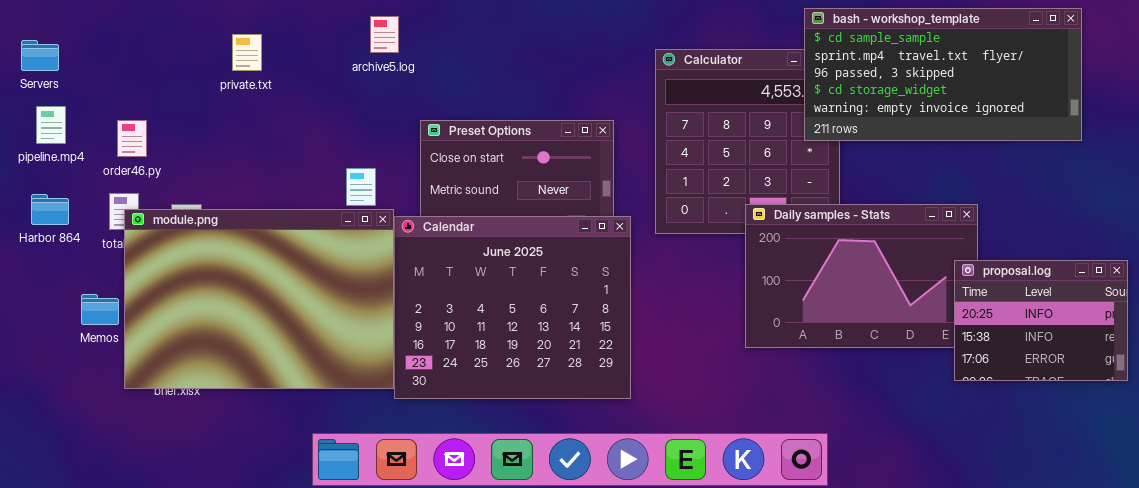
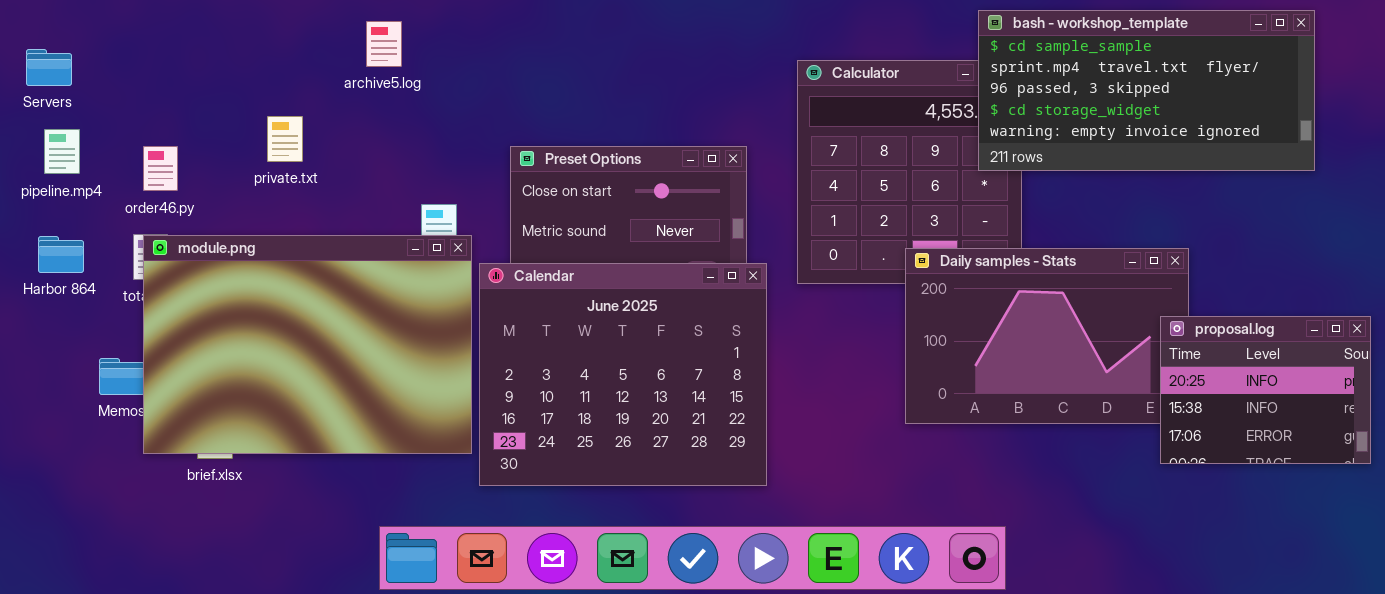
archive5.log: [370,16,399,53] -> [366,21,402,67], moved
private.txt: [232,34,262,71] -> [267,116,303,162], moved
module.png: [124,209,394,389] -> [143,235,472,454], moved

